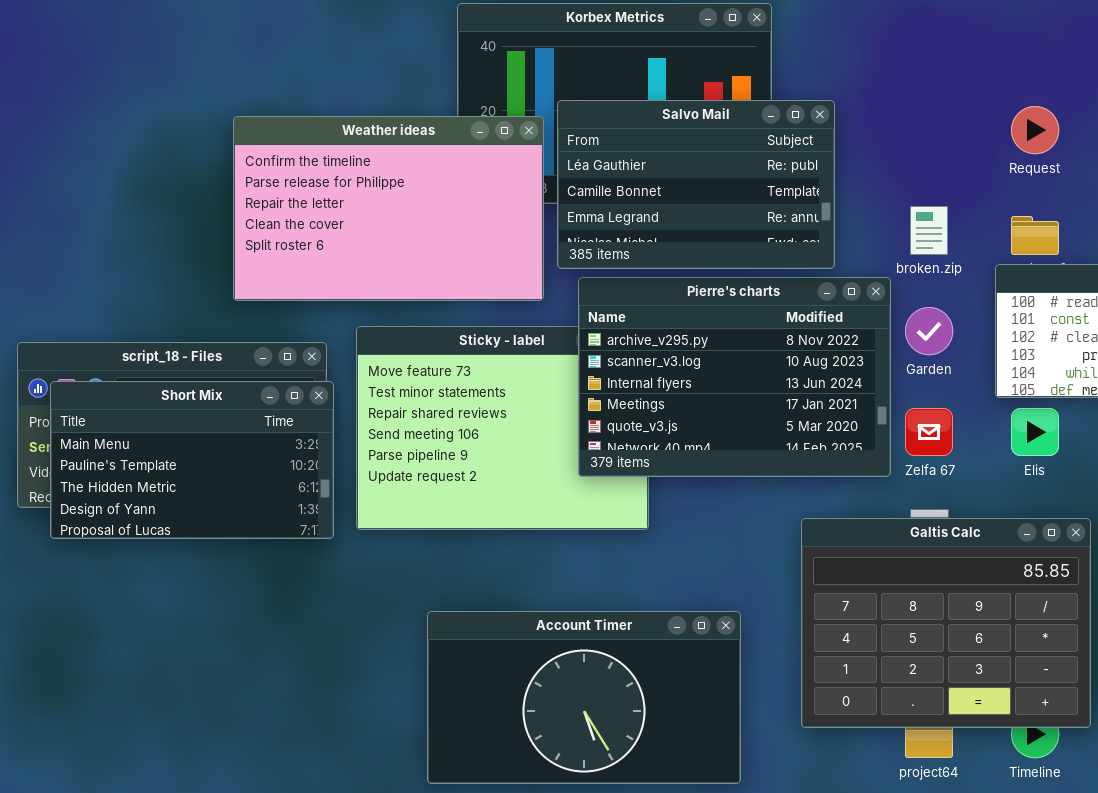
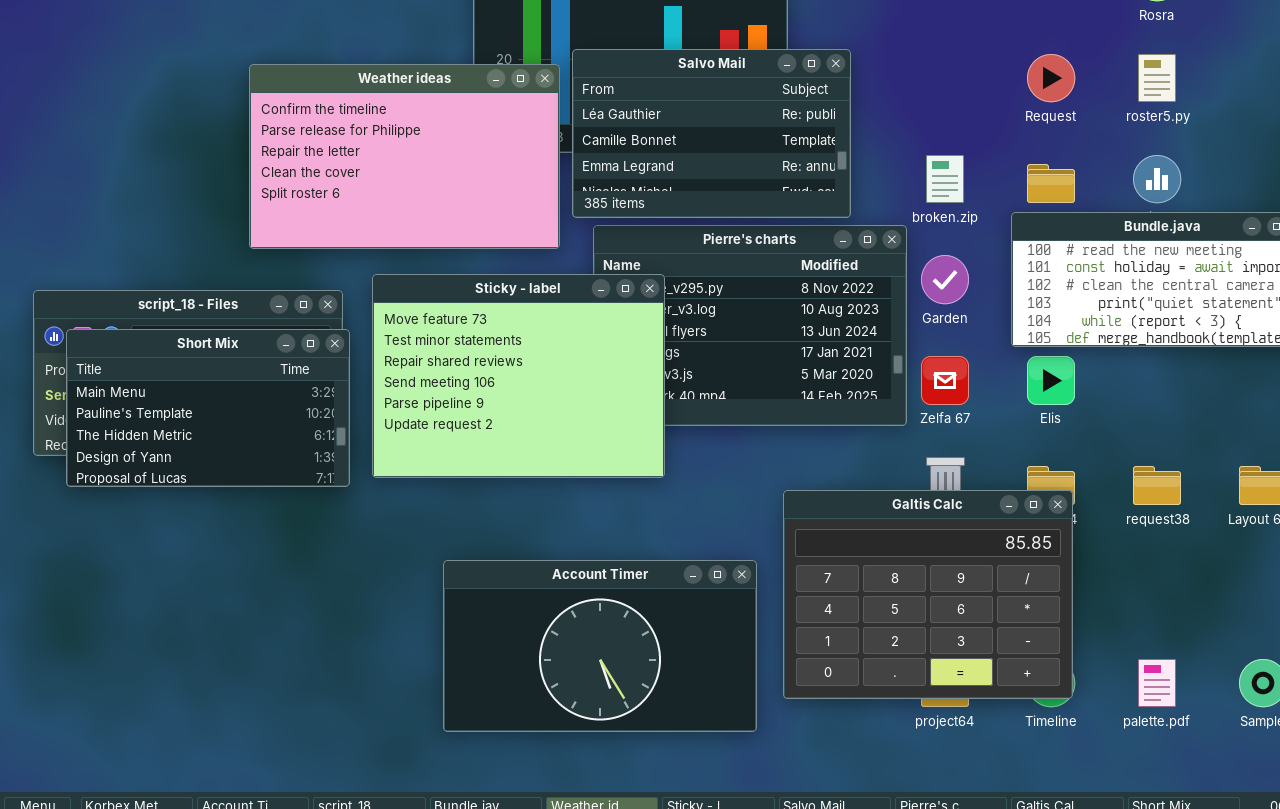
Sticky - label: [356,326,649,530] -> [372,274,665,478], raised
Galtis Calc: [801,518,1091,728] -> [783,490,1073,699], moved

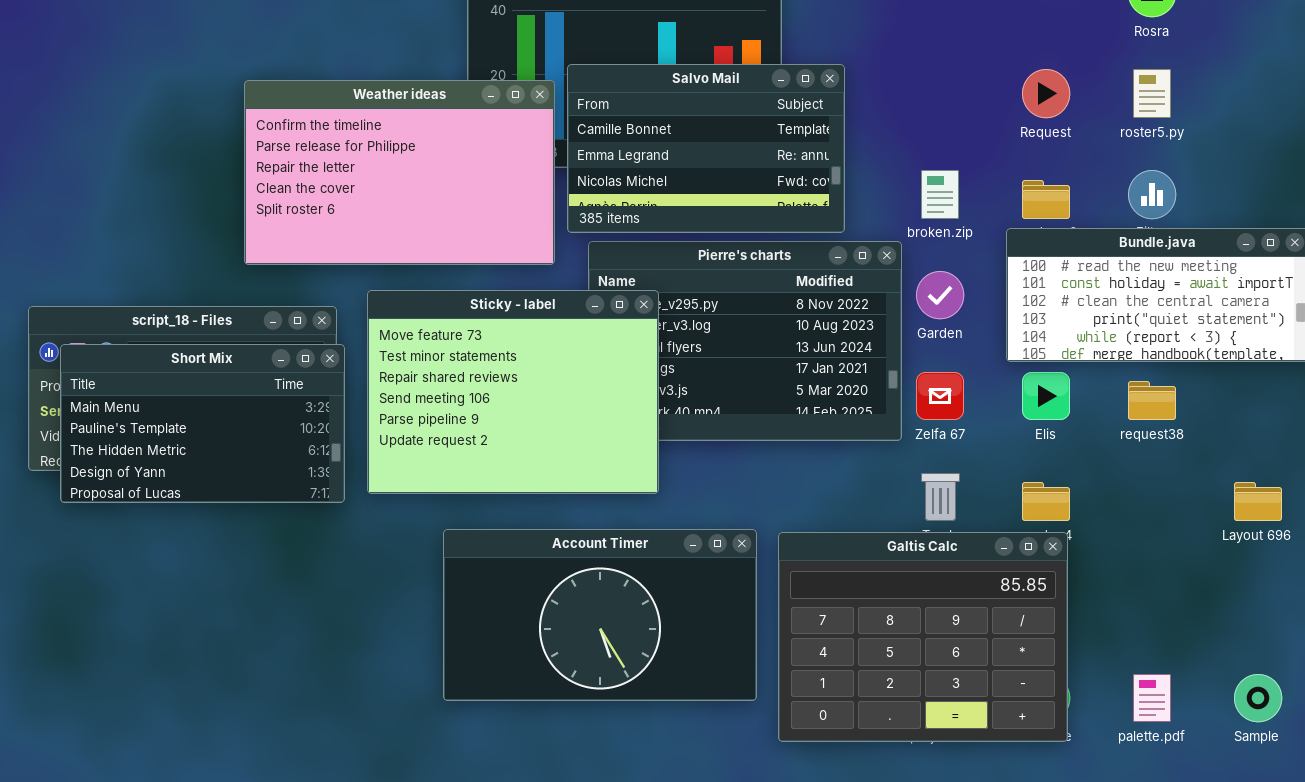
Salvo Mail: [572,49,851,218] -> [567,64,845,233], scrolled down 1 row
request38: [1133,466,1181,505] -> [1128,381,1176,420], moved
Galtis Calc: [783,490,1073,699] -> [778,532,1068,742], moved
Account Timer: [443,560,757,732] -> [443,529,757,701], moved

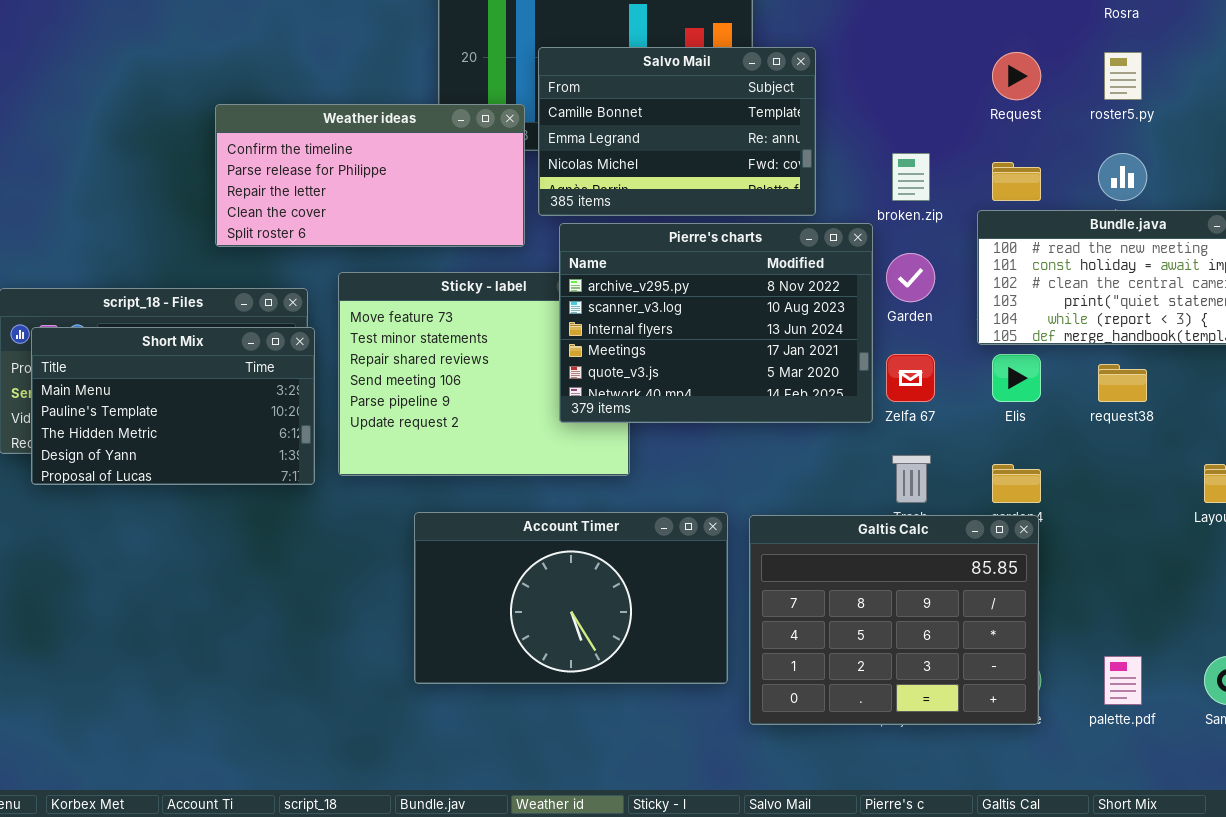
Weather ideas: [244,80,555,265] -> [215,104,525,247], resized
Pierre's charts: [588,241,902,441] -> [559,223,873,423], raised

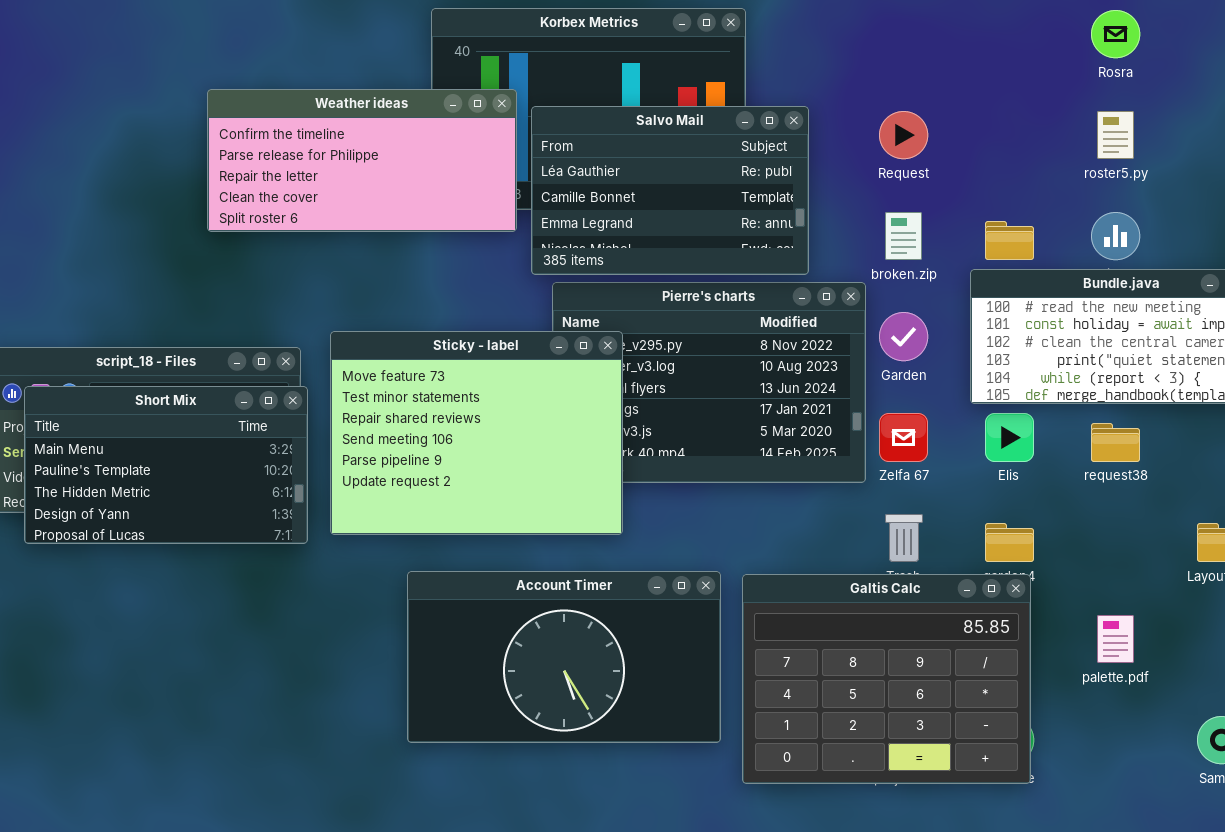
Salvo Mail: [538,47,816,216] -> [531,106,809,275], scrolled up 1 row
Request: [992,52,1041,100] -> [879,111,928,159], moved
Weather ideas: [215,104,525,247] -> [207,89,517,232], moved
Sticky - label: [338,272,630,476] -> [330,331,623,535], raised
palette.pdf: [1104,656,1142,705] -> [1097,615,1134,663], moved

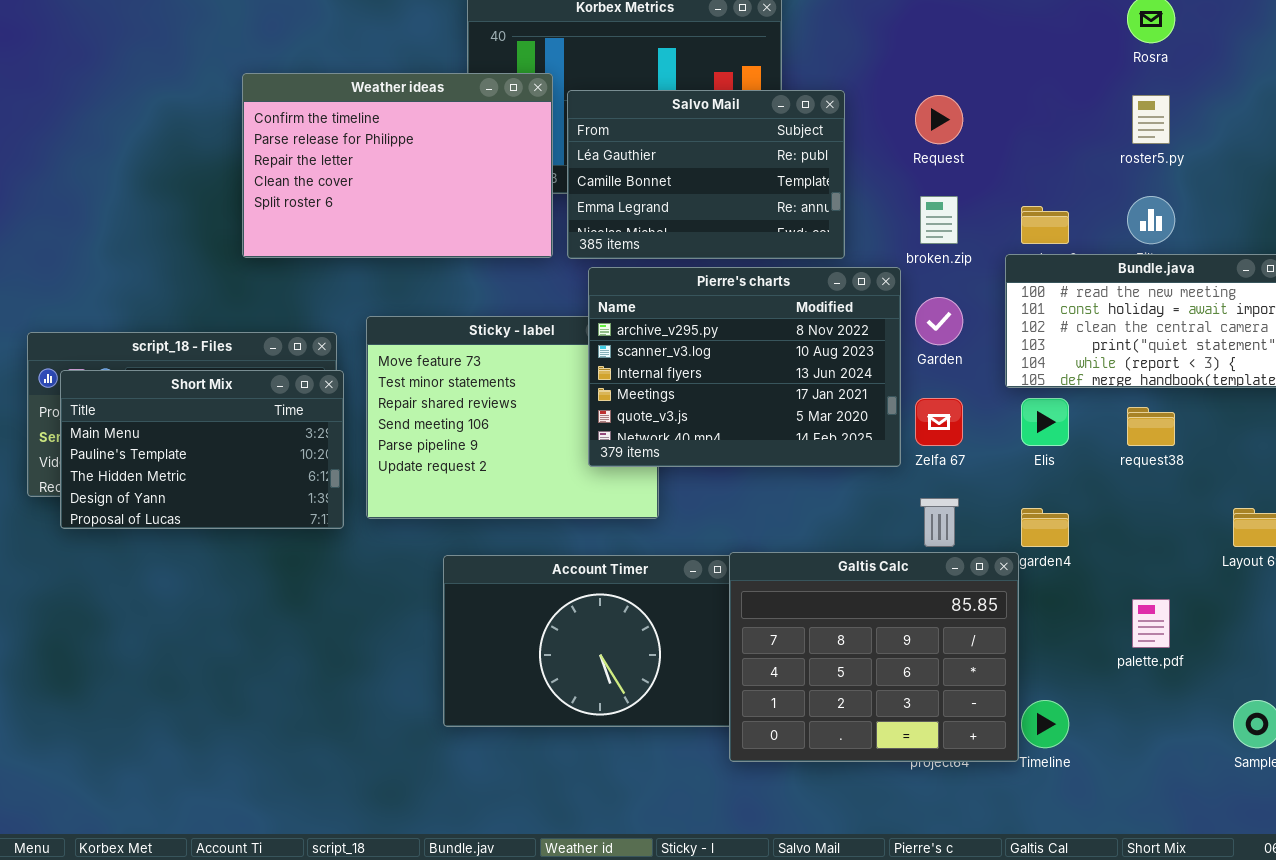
Weather ideas: [207,89,517,232] -> [242,73,553,258], resized
Pierre's charts: [552,282,866,483] -> [588,267,901,467], raised
Galtis Calc: [742,574,1031,784] -> [729,552,1019,762], moved

